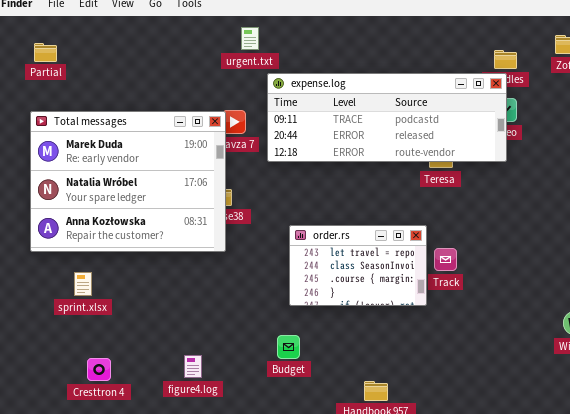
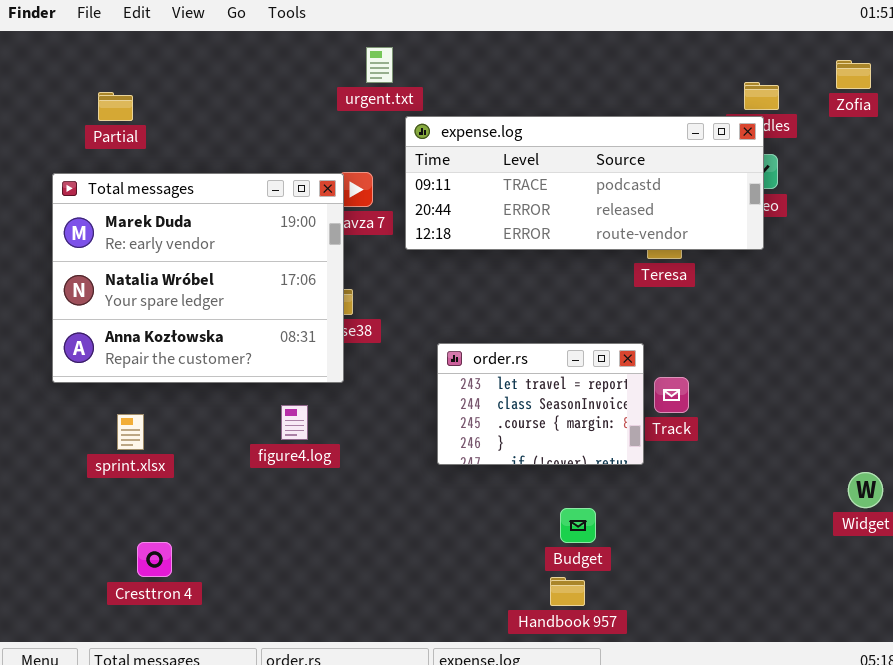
Partial: [34,43,57,62] -> [98,92,133,121], moved
Budget: [277,335,300,359] -> [560,508,596,543], moved
figure4.log: [184,355,202,378] -> [281,405,308,440], moved

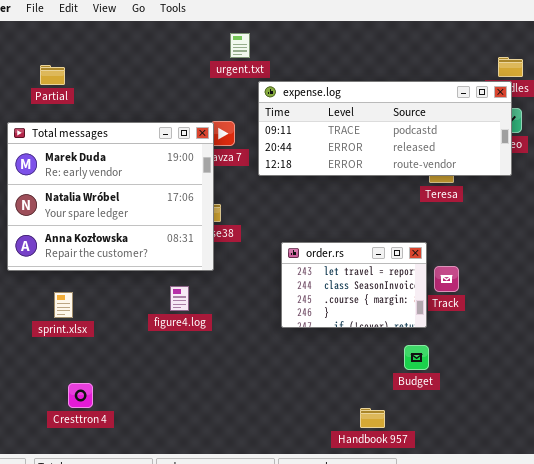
Budget: [560,508,596,543] -> [404,345,429,370], moved

